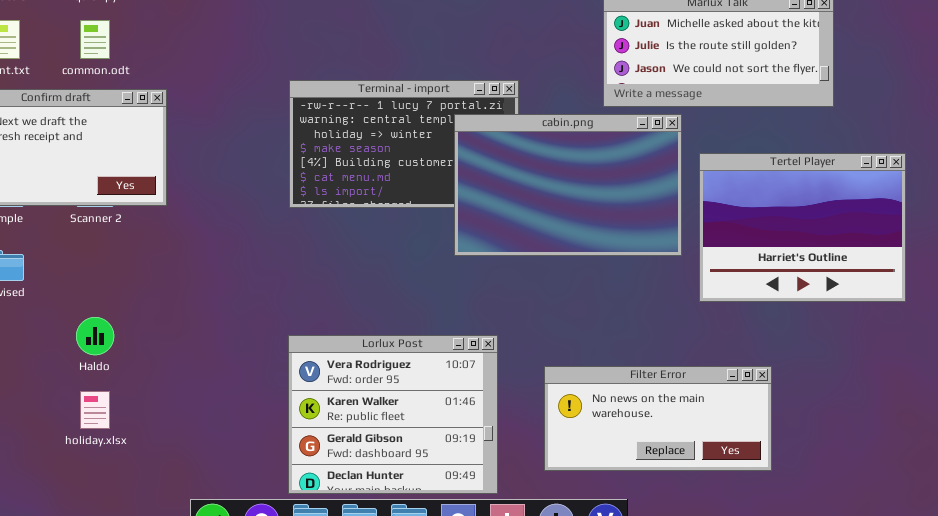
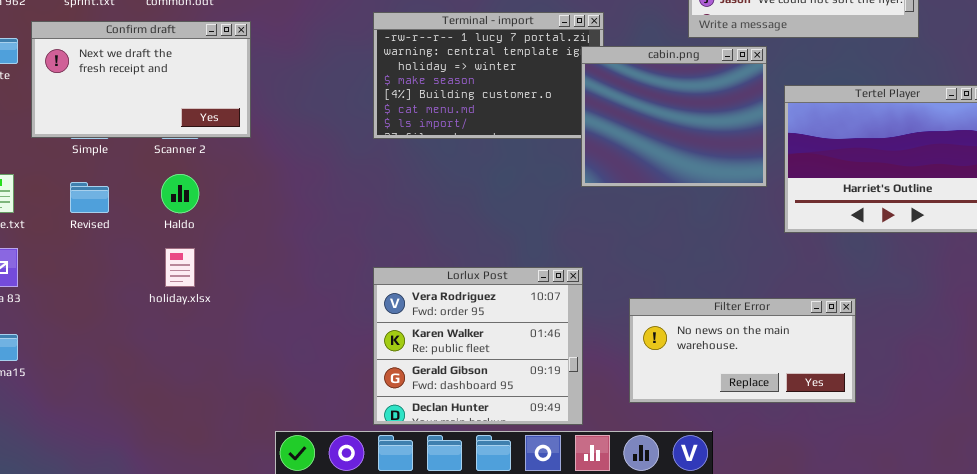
cabin.png: [454,114,682,256] -> [581,46,767,187], resized
Haldo: [76,317,114,355] -> [161,174,199,213], moved
holiday.xlsx: [80,391,110,429] -> [165,248,195,287], moved

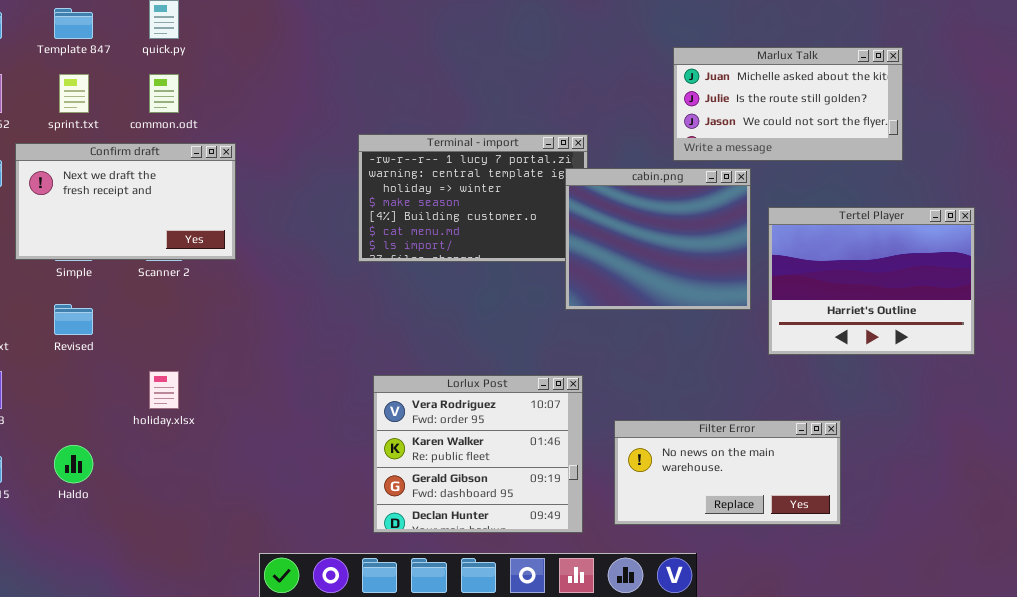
Haldo: [161,174,199,213] -> [54,445,93,483], moved
Lorlux Post: [373,267,583,425] -> [373,375,583,533], moved

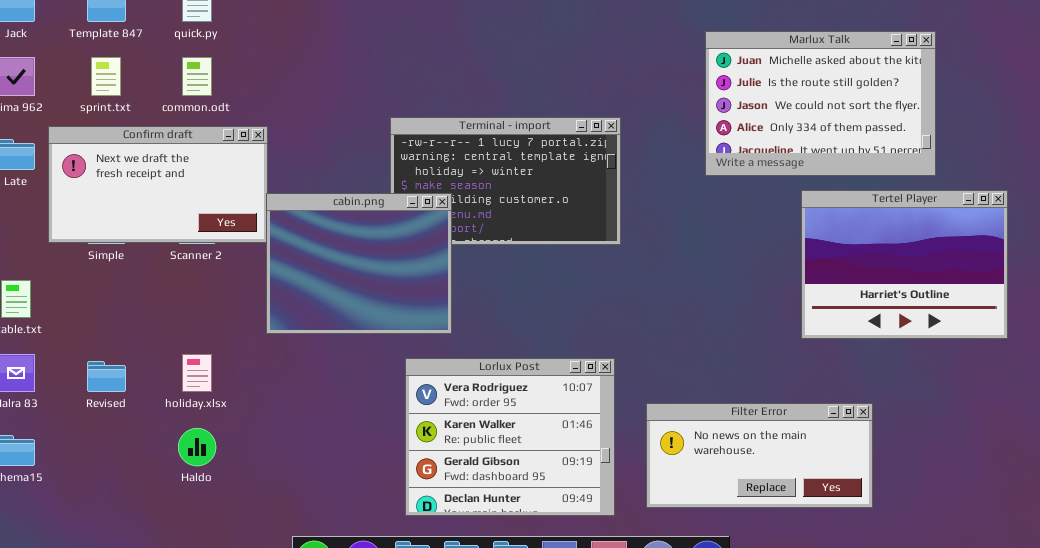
Marlux Talk: [673,47,903,161] -> [705,31,936,176], resized
cabin.png: [565,168,751,310] -> [266,193,452,334], moved
Revised: [54,304,93,335] -> [87,361,126,392], moved
Haldo: [54,445,93,483] -> [178,428,216,466], moved

